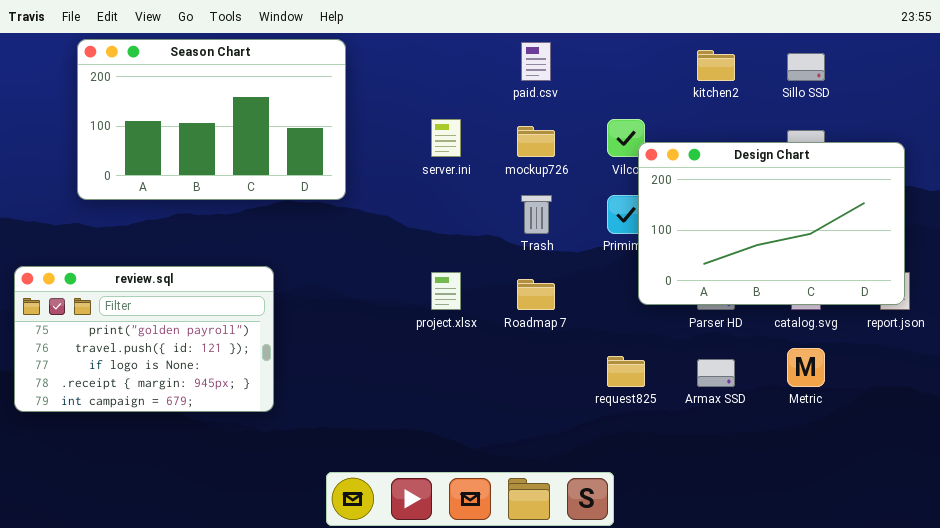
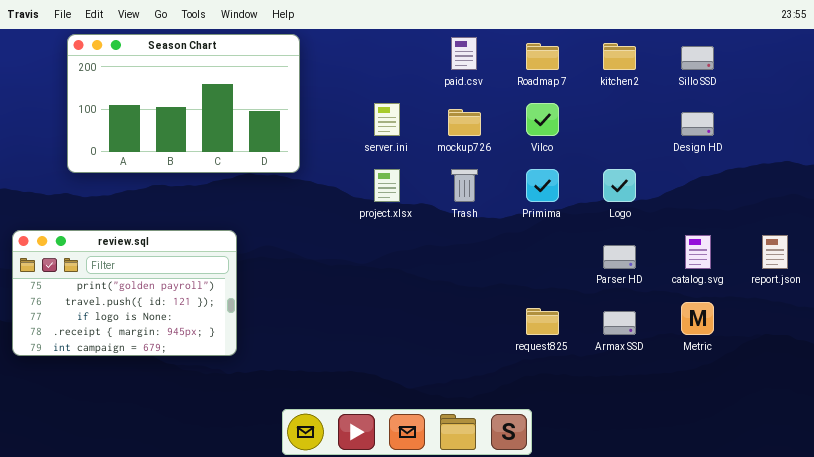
Design Chart: [638,142,905,305] -> none, closed
project.xlsx: [431,272,461,310] -> [374,169,400,202], moved
Roadmap 7: [517,279,555,310] -> [526,43,559,70], moved

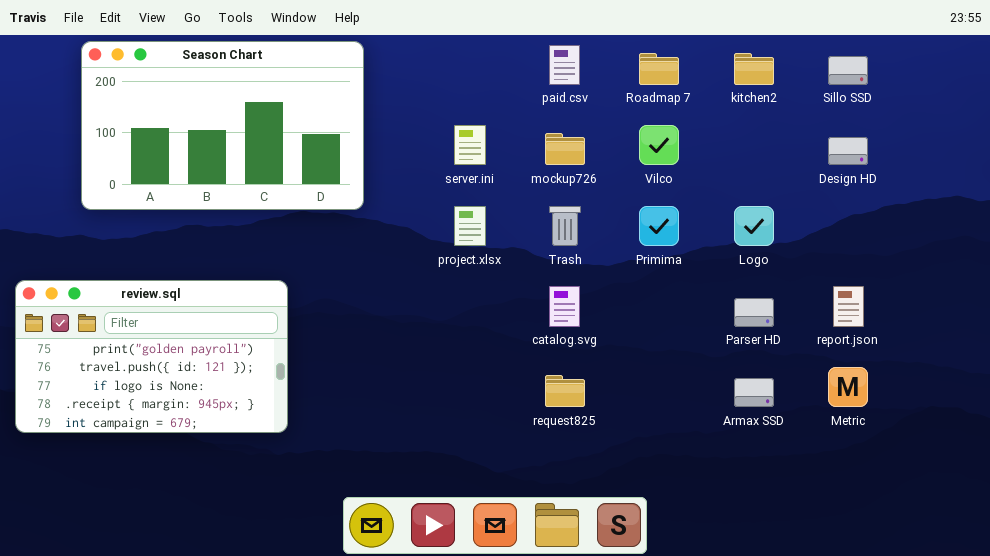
catalog.svg: [685,235,711,269] -> [549,286,580,327], moved
report.json: [762,235,788,269] -> [833,286,864,327], moved
request825: [526,308,559,335] -> [545,375,585,407], moved

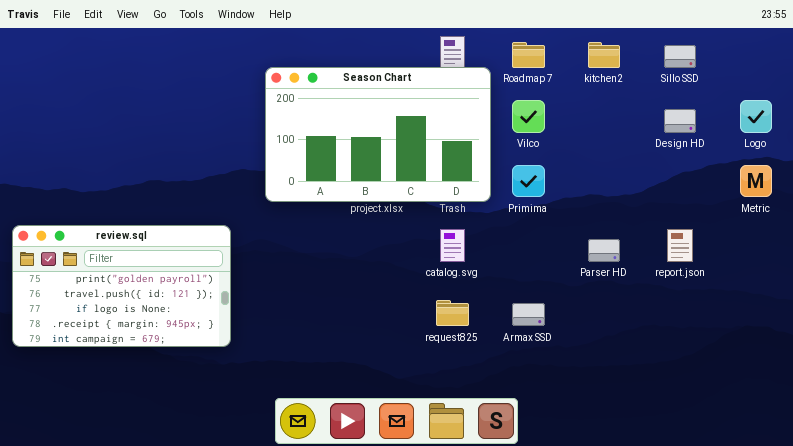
Season Chart: [81,41,364,210] -> [265,67,491,202], moved
Logo: [734,206,774,246] -> [740,100,772,133], moved
Metric: [828,367,868,407] -> [740,165,772,197], moved
Armax SSD: [734,378,774,407] -> [512,303,545,326], moved

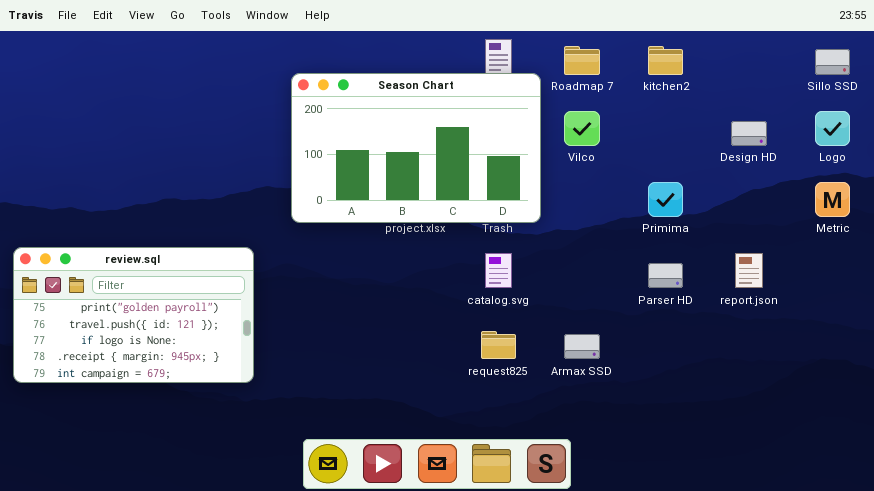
Sillo SSD: [664,45,696,68] -> [815,49,850,75], moved
Primima: [512,165,545,197] -> [648,182,683,217], moved

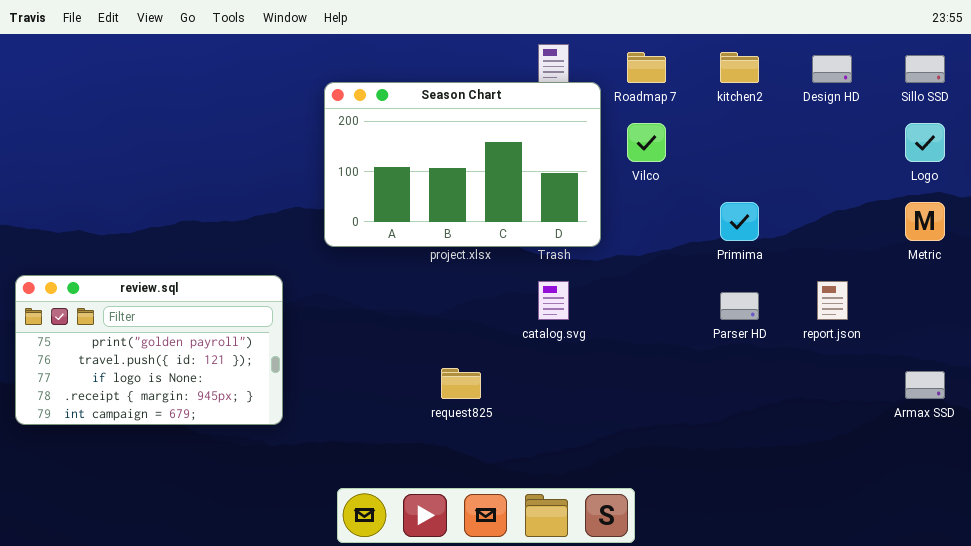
Design HD: [731,121,767,146] -> [812,55,852,83], moved
request825: [481,331,516,359] -> [441,368,481,399], moved
Armax SSD: [564,334,600,359] -> [905,371,945,399], moved

